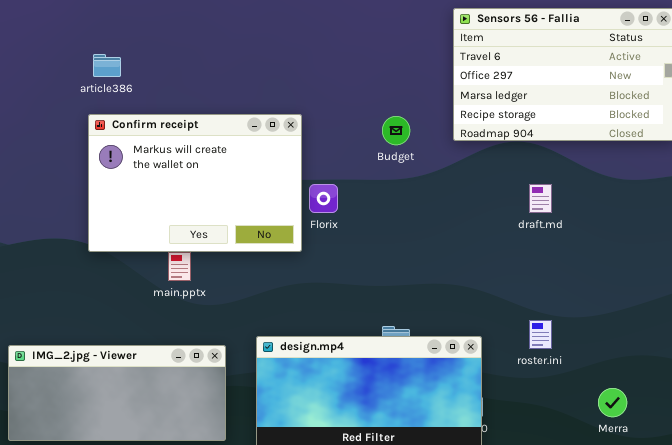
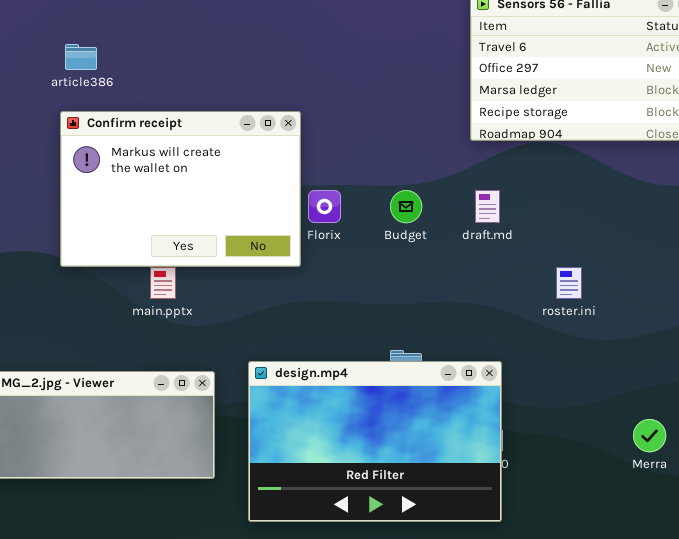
Budget: [382,116,410,145] -> [390,190,422,223], moved
draft.md: [529,184,552,213] -> [475,190,500,223], moved
roster.ini: [529,320,552,349] -> [556,267,582,299], moved

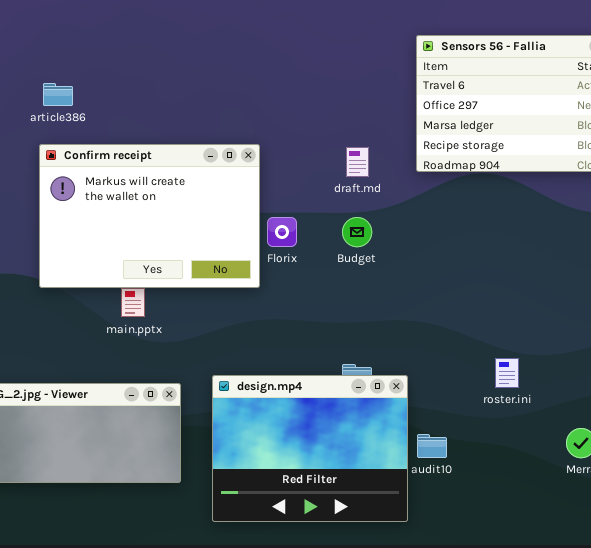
draft.md: [475,190,500,223] -> [346,147,369,177], moved
roster.ini: [556,267,582,299] -> [495,358,519,388], moved
design.mp4: [248,361,502,522] -> [212,375,408,522], resized

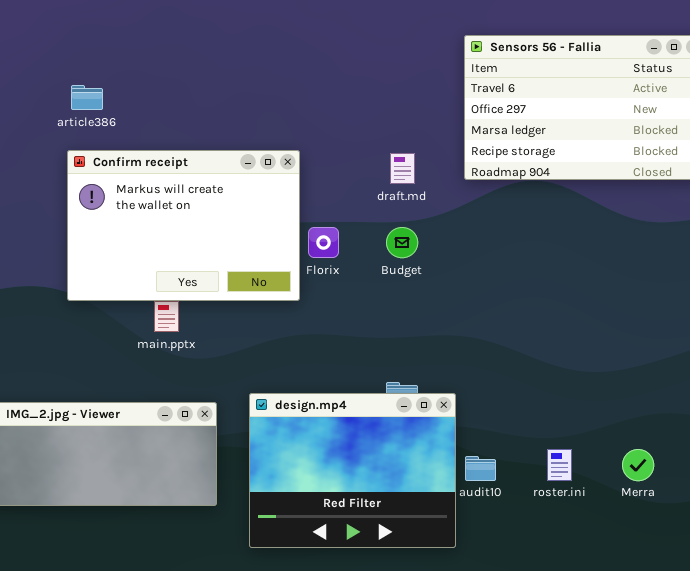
roster.ini: [495,358,519,388] -> [547,449,572,481], moved

